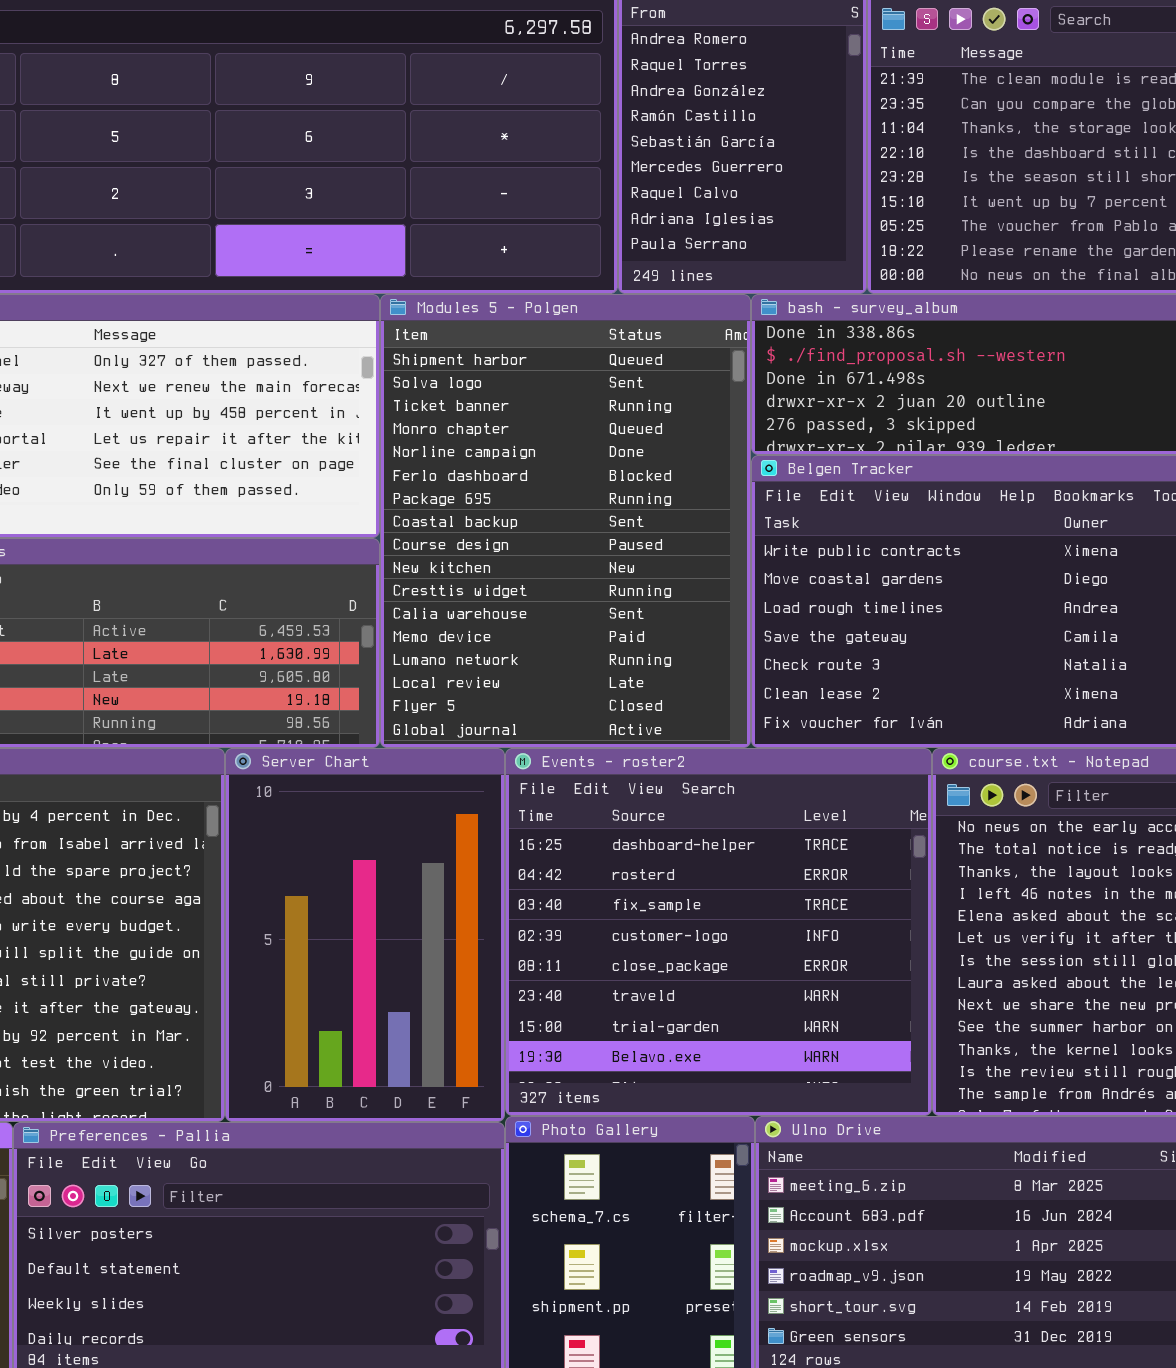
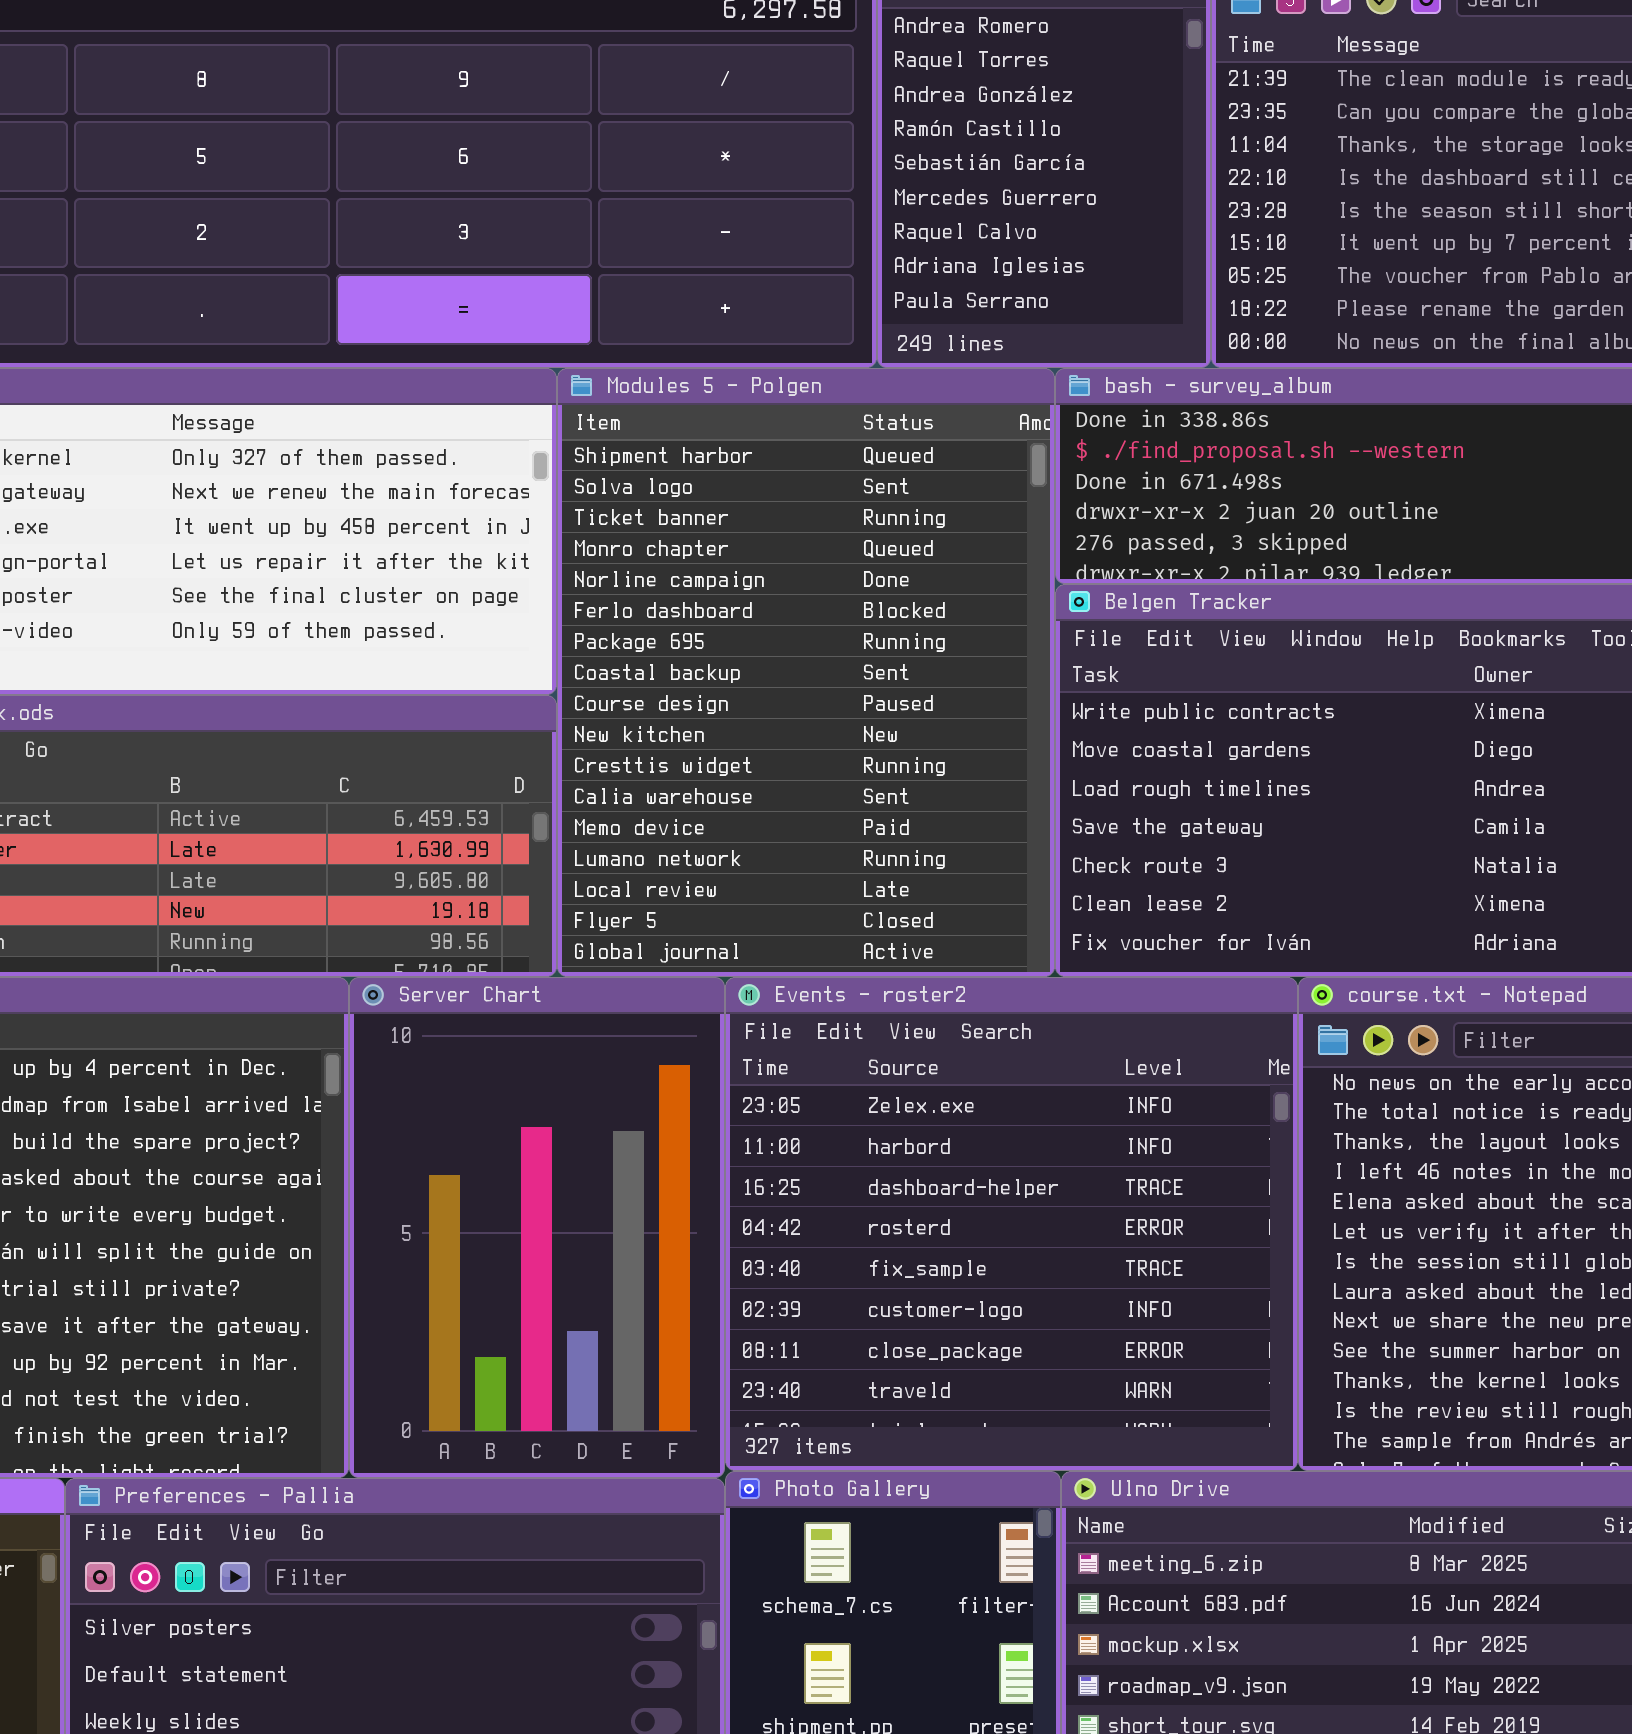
Events - roster2: [505,748,932,1116] -> [725,977,1298,1471], scrolled up 2 rows

